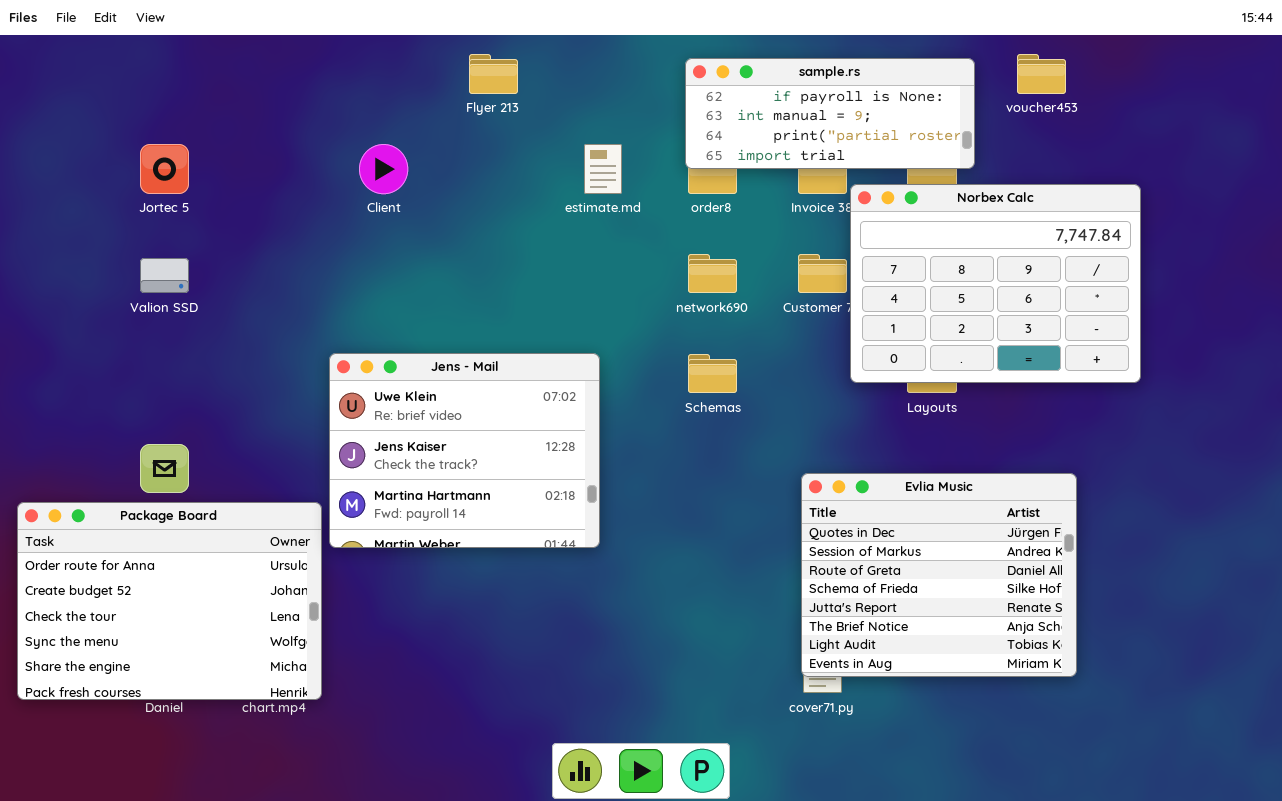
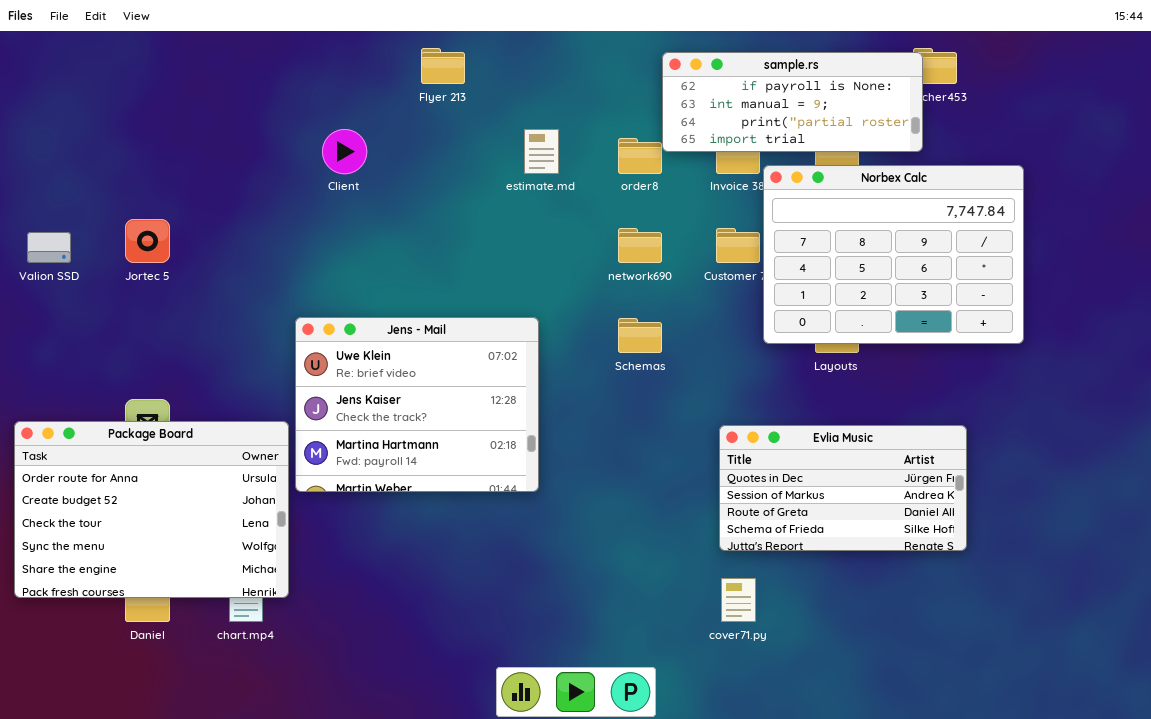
sample.rs: [685,58,975,169] -> [662,52,923,152], moved
Jortec 5: [140,144,189,194] -> [125,219,170,263], moved
Valion SSD: [140,258,189,293] -> [27,232,71,263], moved
Evlia Music: [801,473,1077,677] -> [719,425,967,551], resized
Package Board: [17,502,322,700] -> [14,421,289,598], moved

